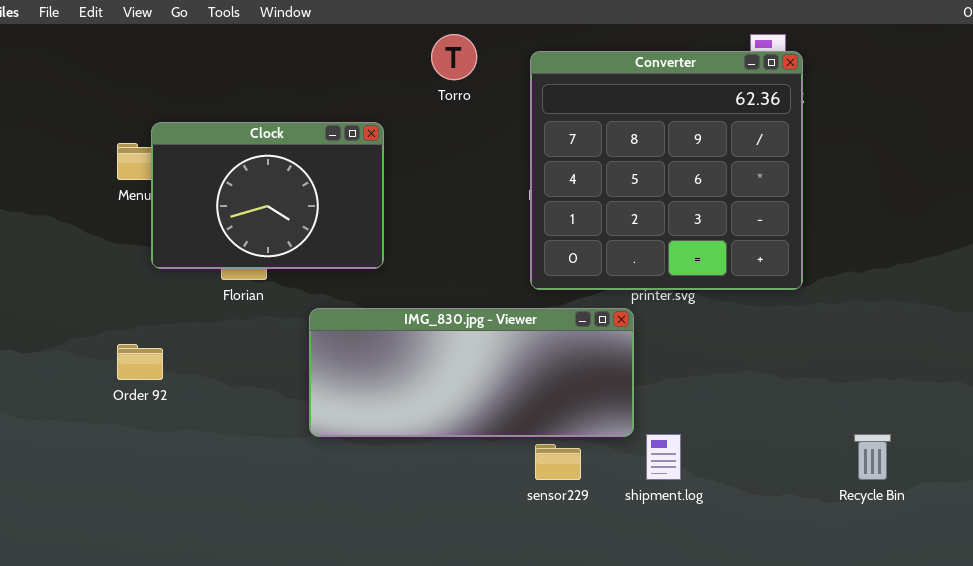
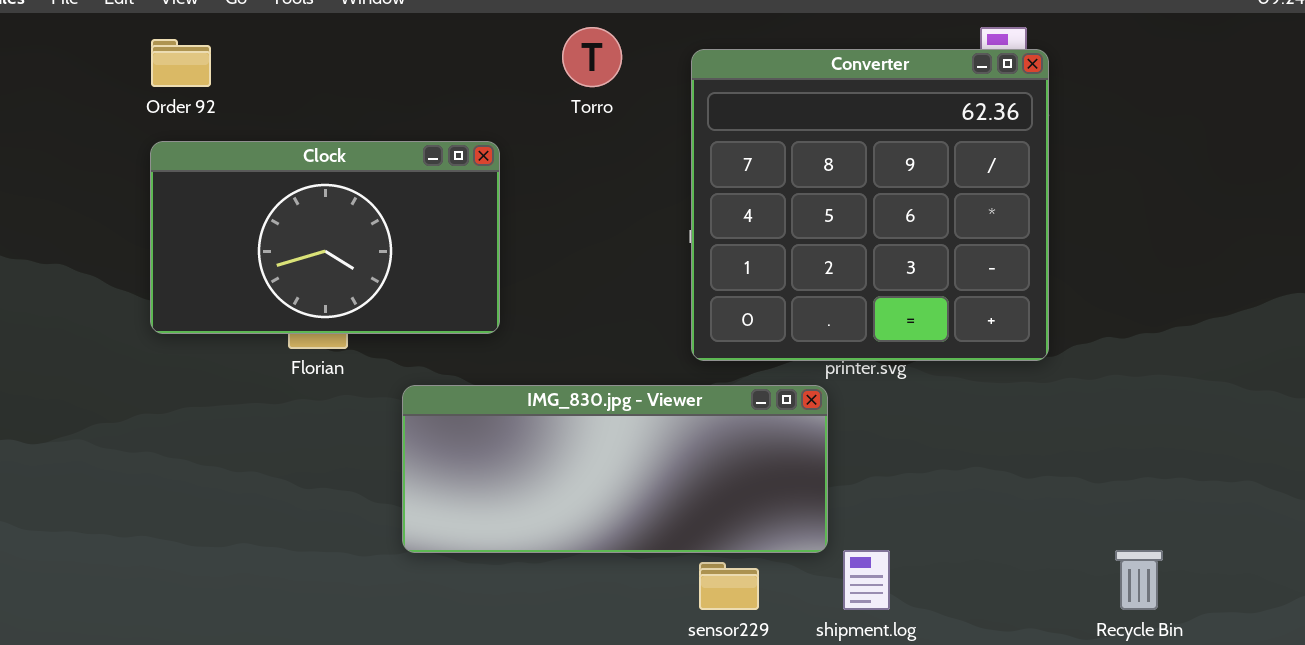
Clock: [151,122,384,269] -> [150,141,500,334], resized
Order 92: [117,344,163,380] -> [151,39,211,87], moved

